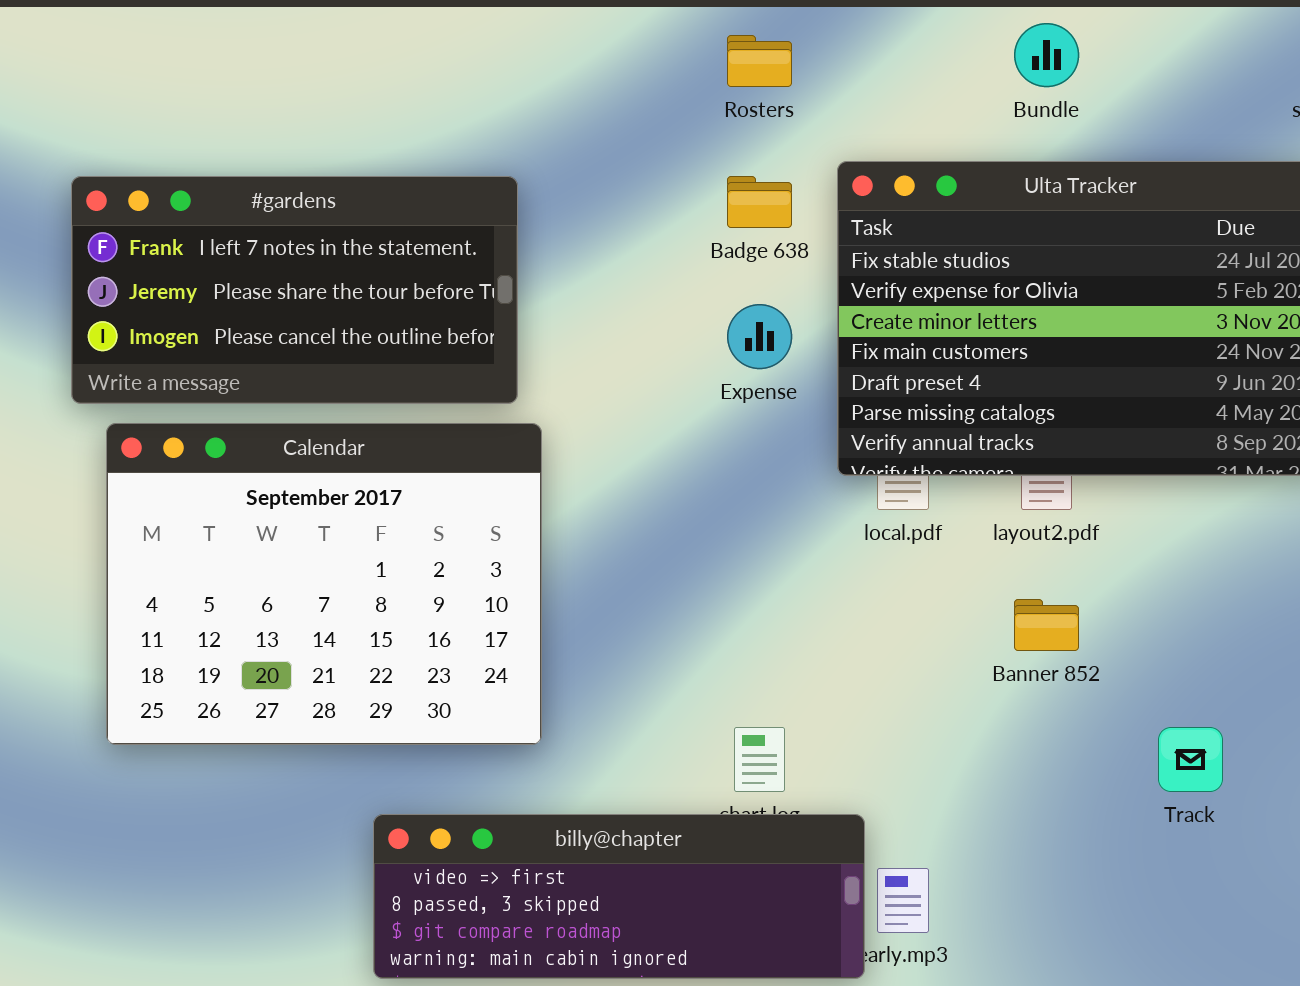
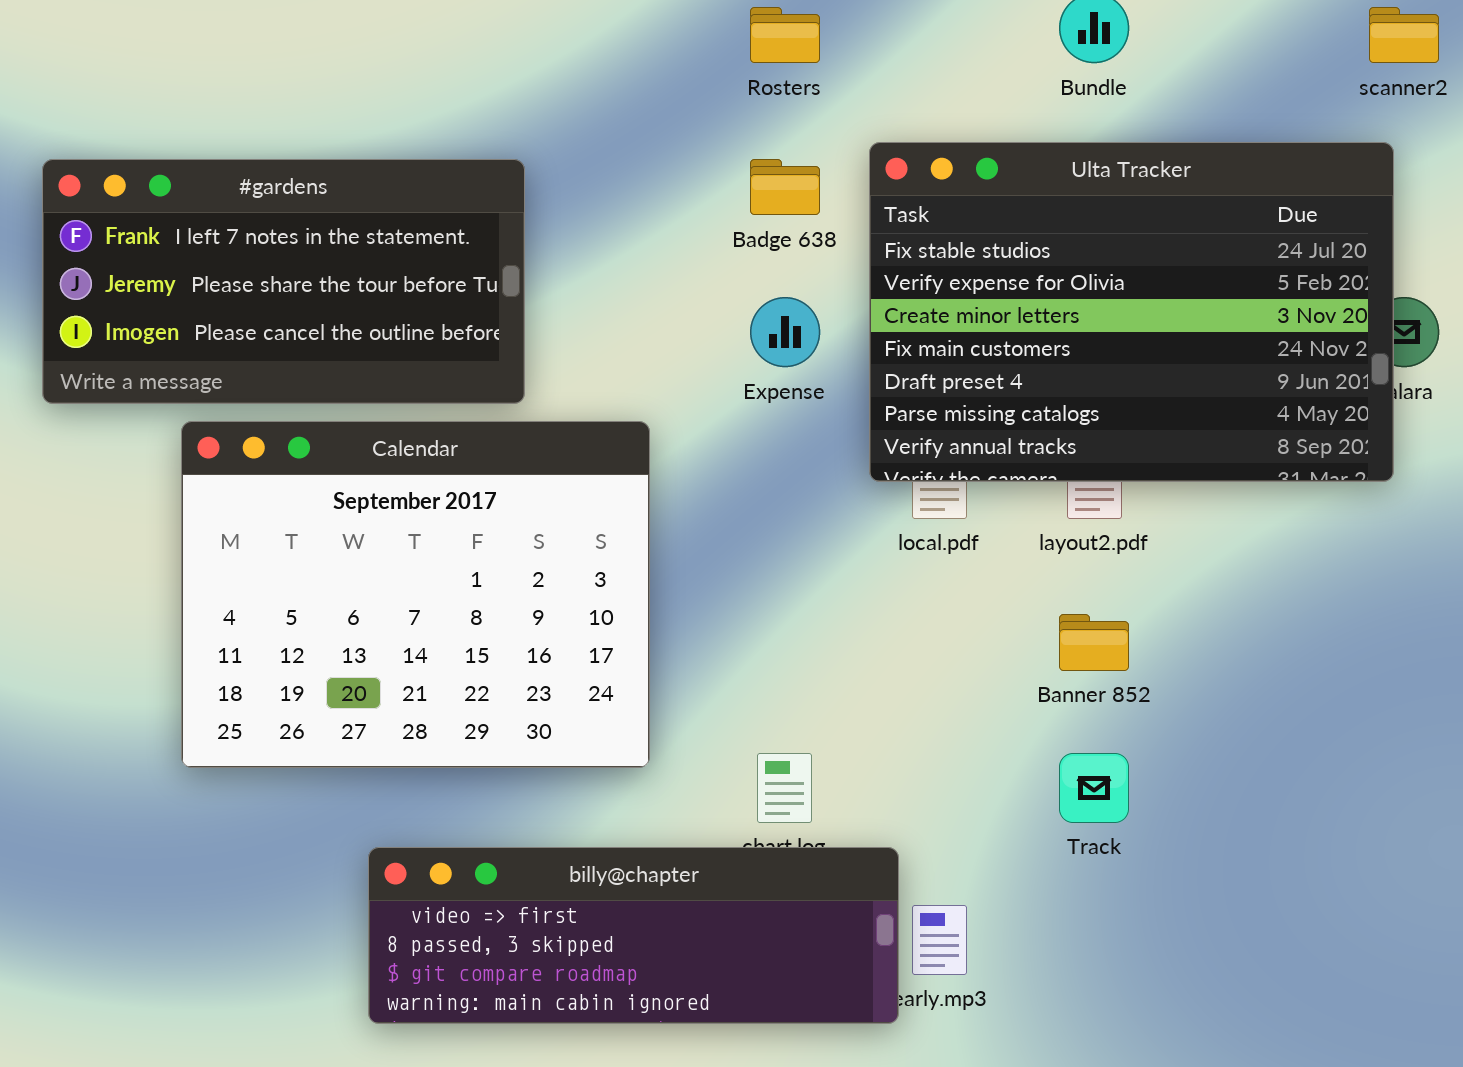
Calendar: [106,423,542,745] -> [181,421,650,768], moved
Track: [1158,727,1223,792] -> [1059,753,1129,823], moved

